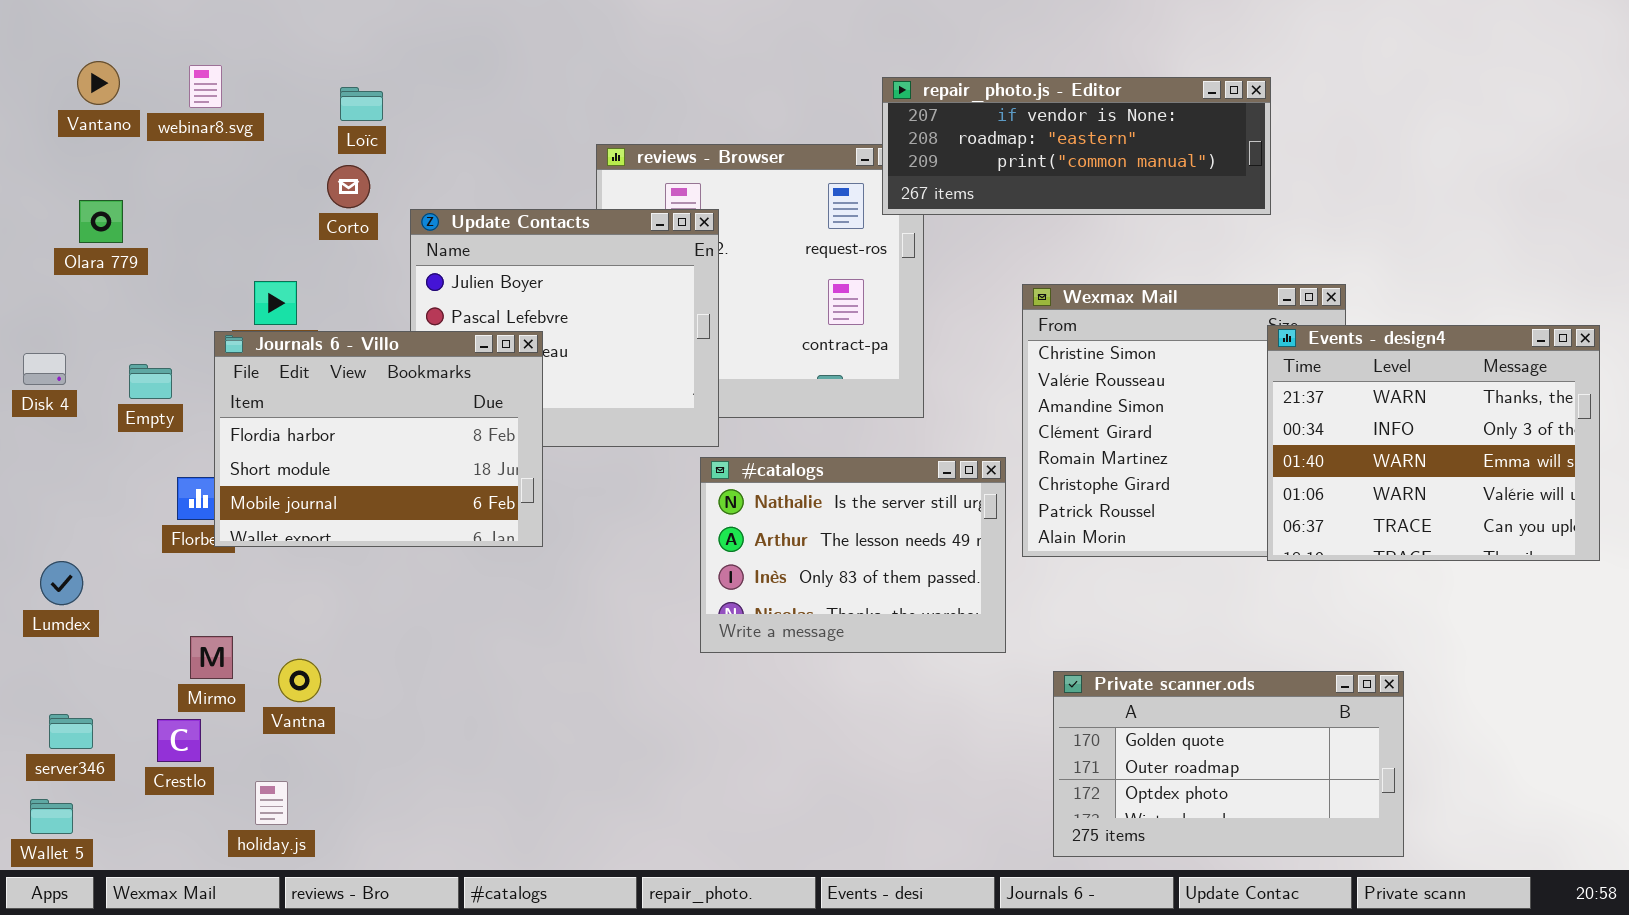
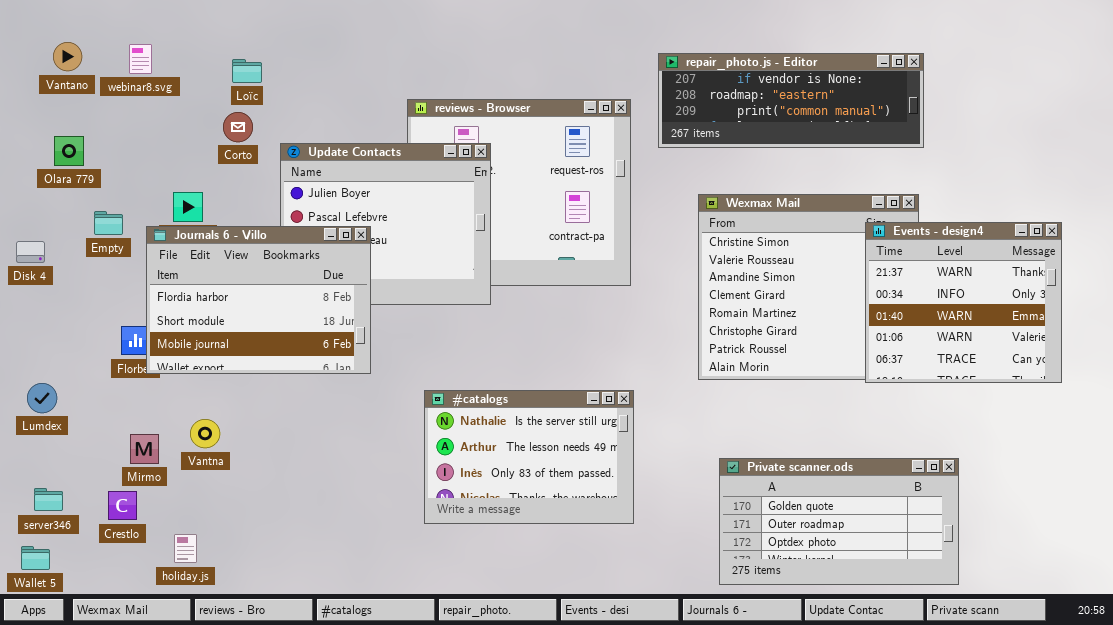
repair_photo.js - Editor: [882,77,1271,215] -> [658,53,924,148], moved
Events - design4: [1267,325,1600,561] -> [865,222,1062,383], resized
Empty: [129,364,172,399] -> [94,211,123,235], moved
#catalogs: [700,457,1006,653] -> [424,390,634,524], moved
Vantna: [278,659,321,702] -> [190,419,220,448], moved

